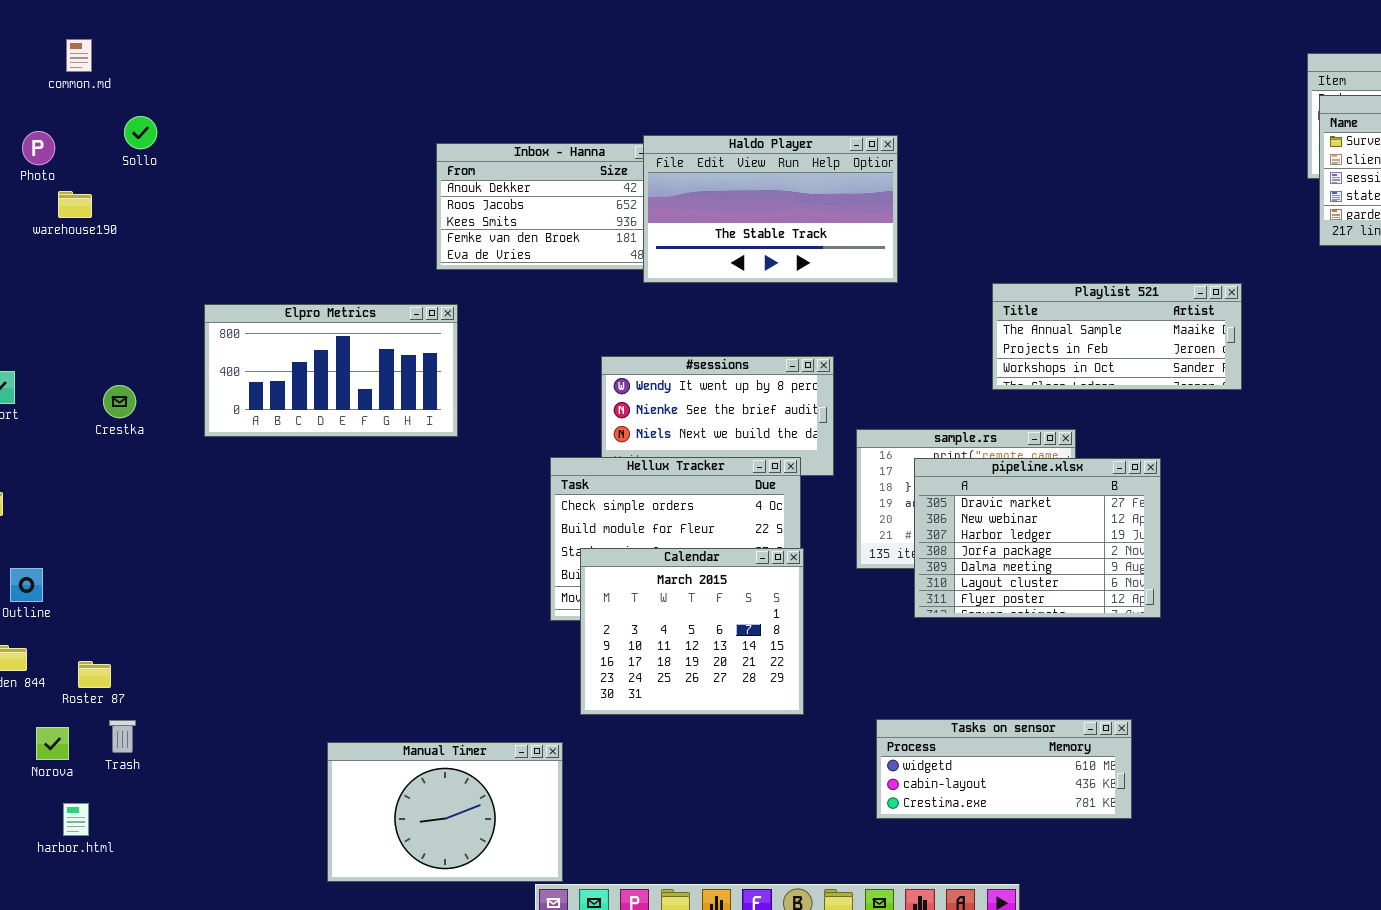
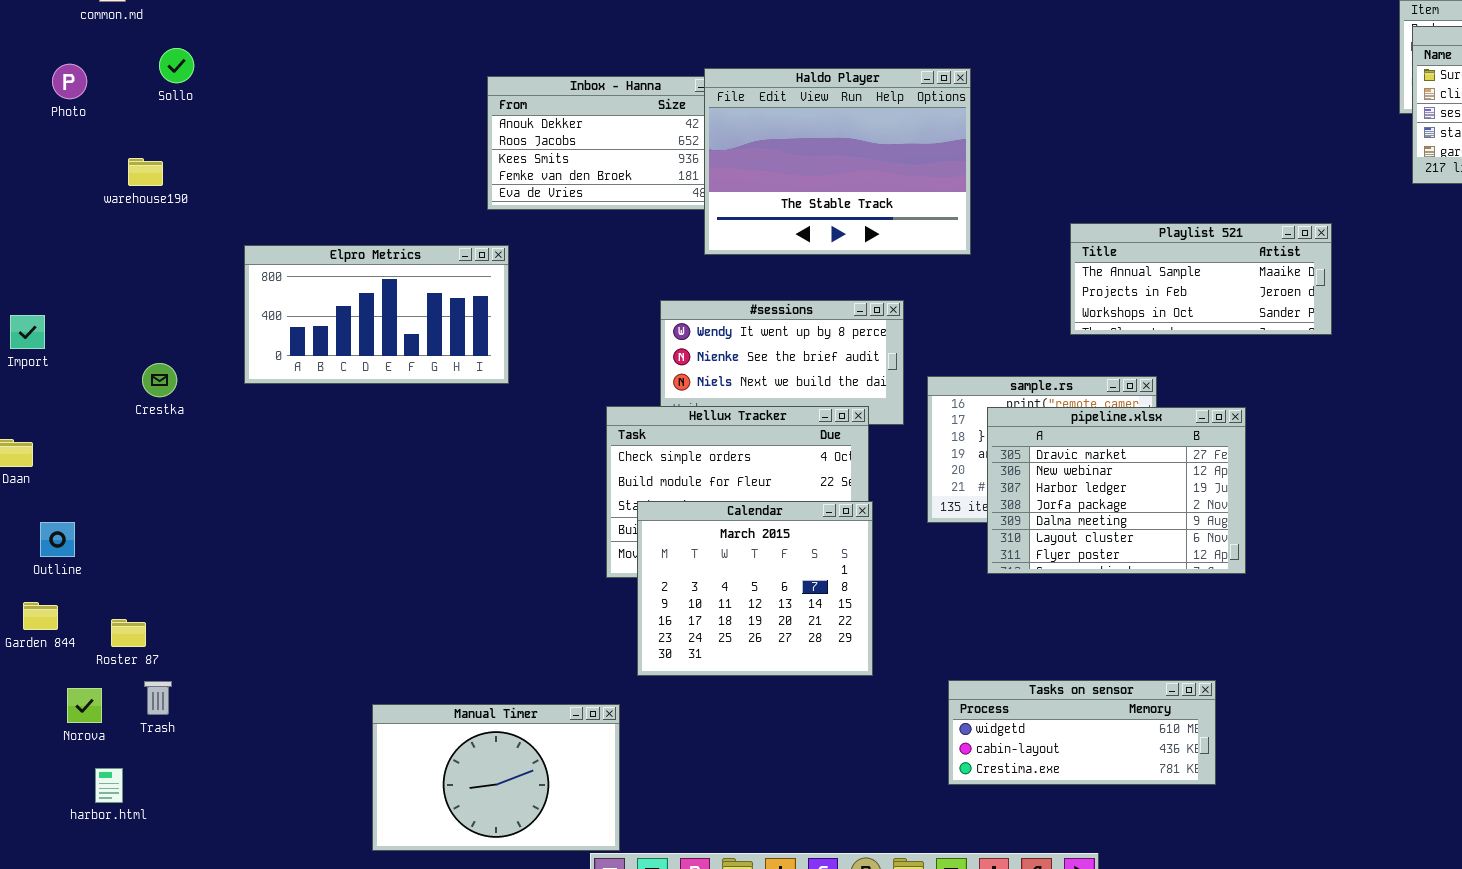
Haldo Player: [643,135,898,283] -> [704,68,971,255], resized
warehouse190: [58,191,92,218] -> [128,158,163,186], moved
Crestka: [103,385,136,418] -> [142,363,177,397], moved

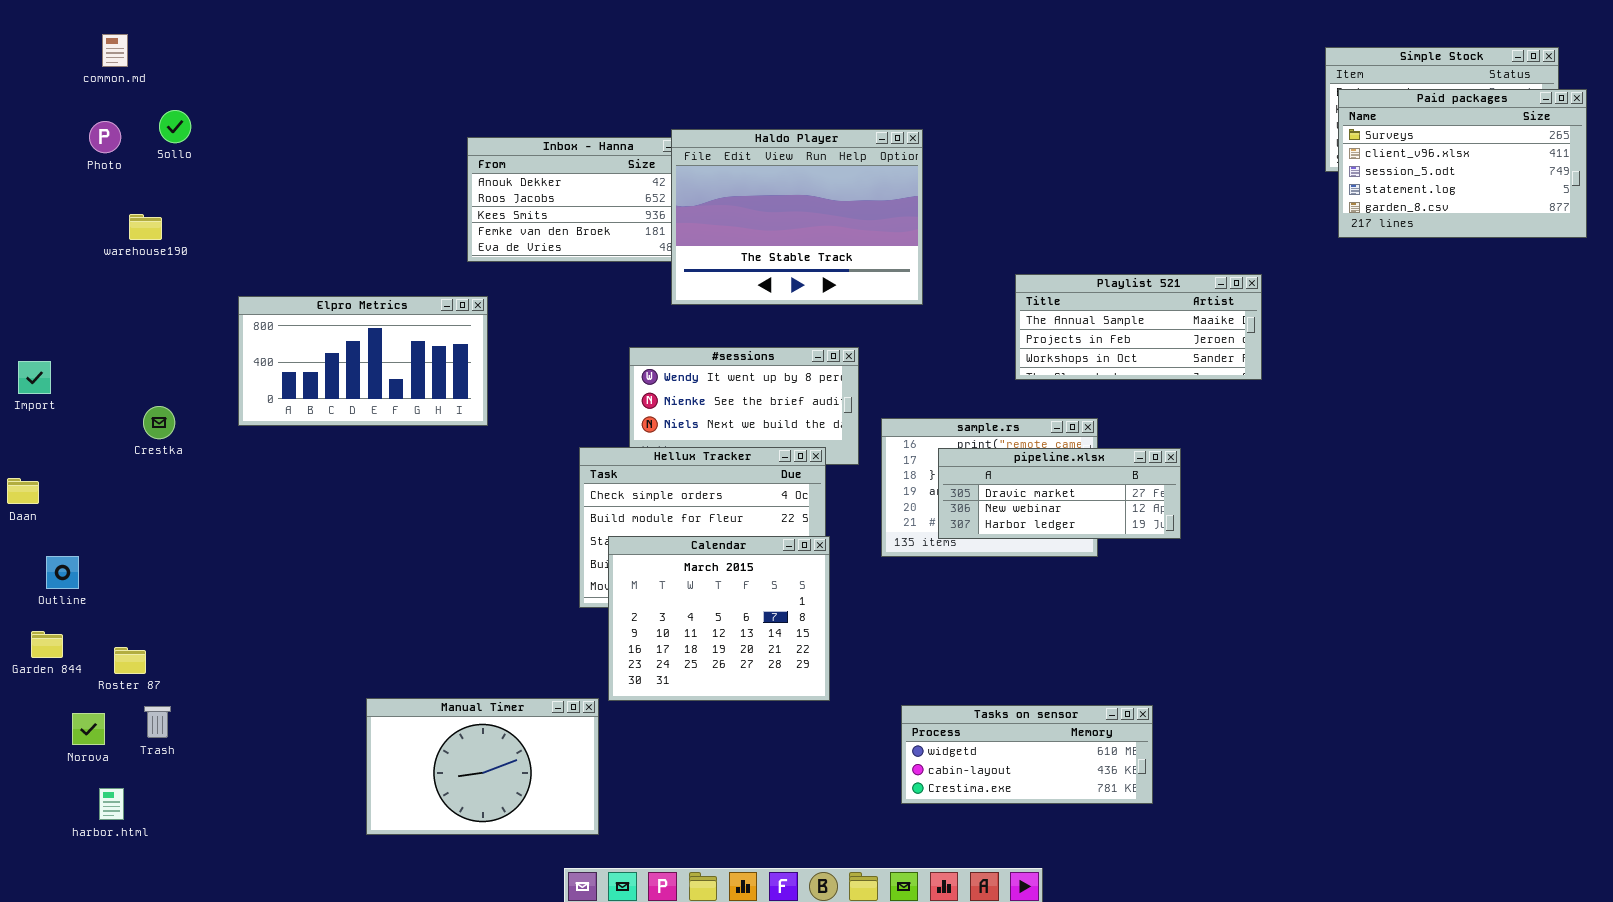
Photo: [52,64,87,99] -> [89,121,121,153], moved
pipeline.xlsx: [987,407,1246,574] -> [938,448,1181,539], resized
Manual Timer: [372,704,620,851] -> [366,698,599,835], moved

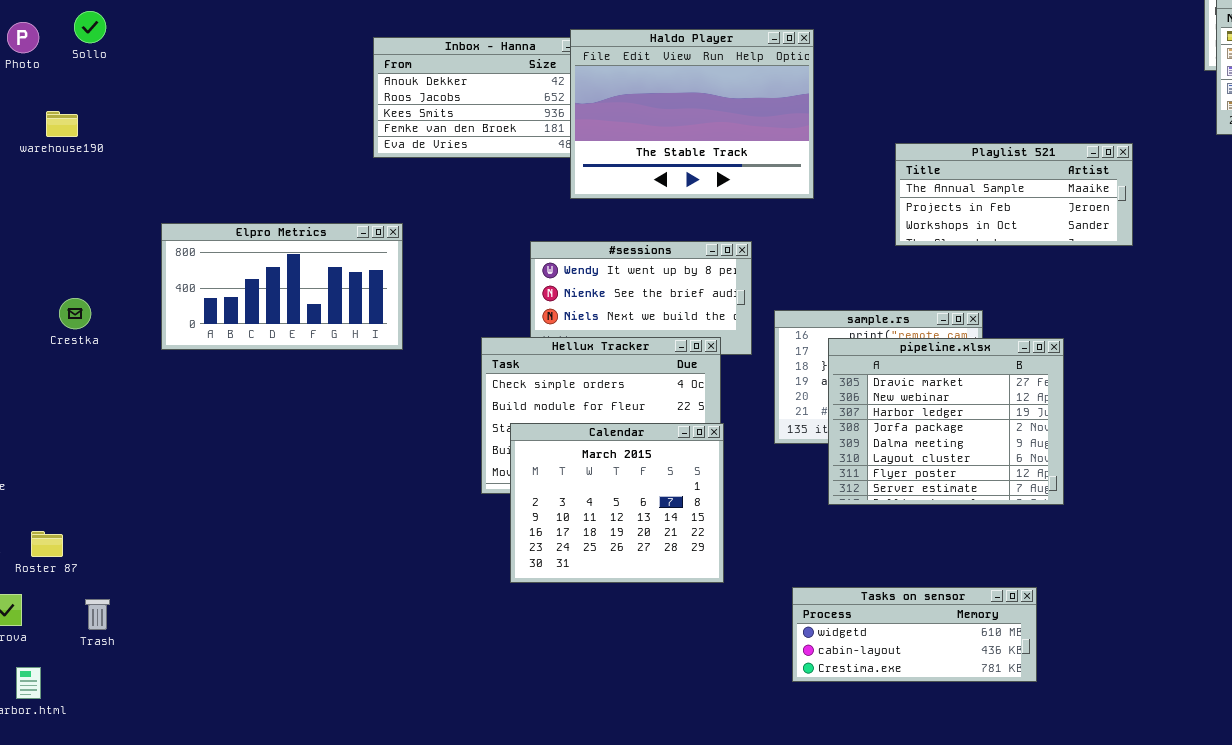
Playlist 521: [1015,274,1262,380] -> [895,143,1133,246], moved
Elpro Metrics: [238,296,488,426] -> [161,223,403,350], moved
pipeline.xlsx: [938,448,1181,539] -> [828,338,1064,505], resized
Manual Timer: [366,698,599,835] -> none, closed
Trash: [144,706,171,738] -> [85,599,110,630], moved

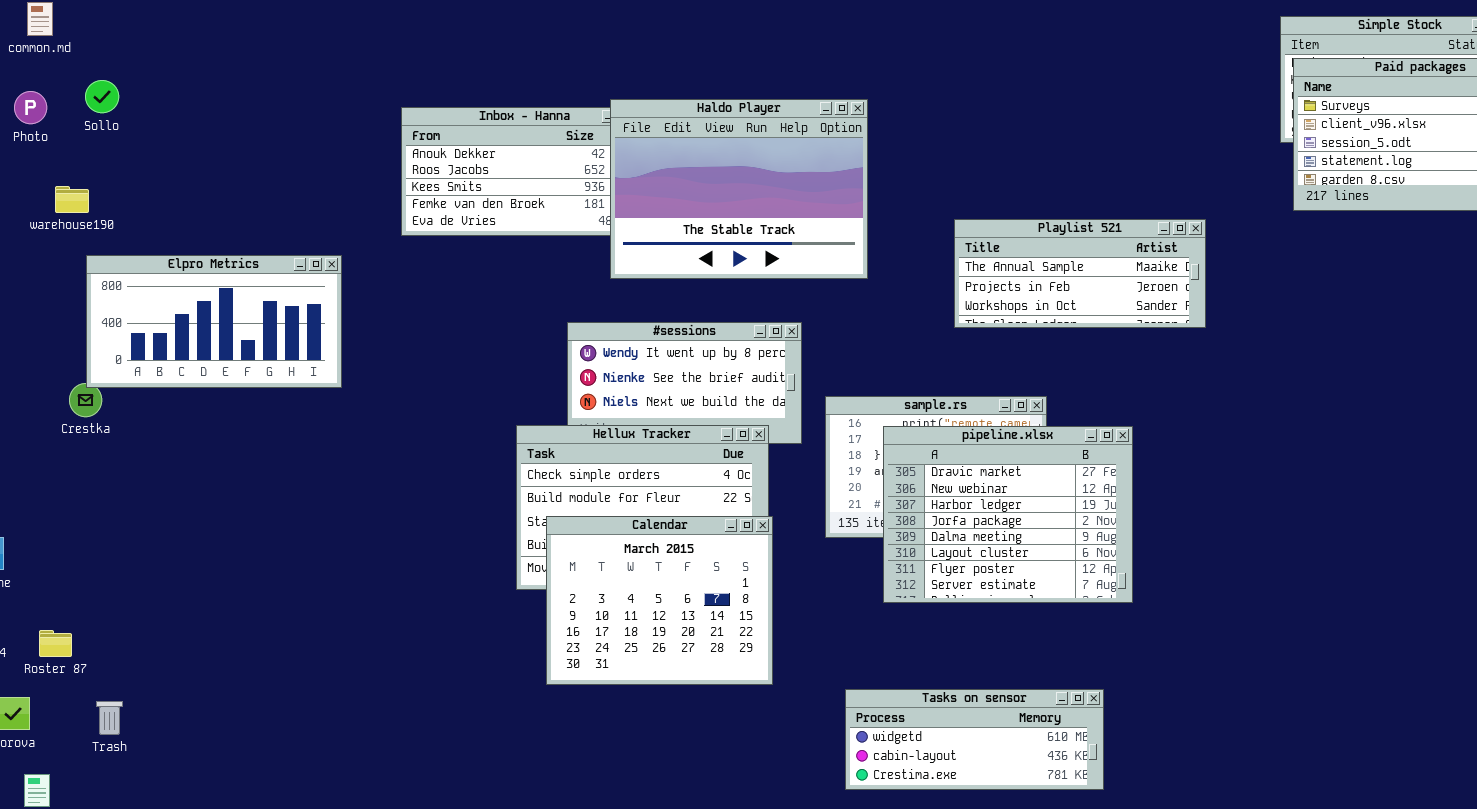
Elpro Metrics: [161,223,403,350] -> [86,255,342,388], moved

